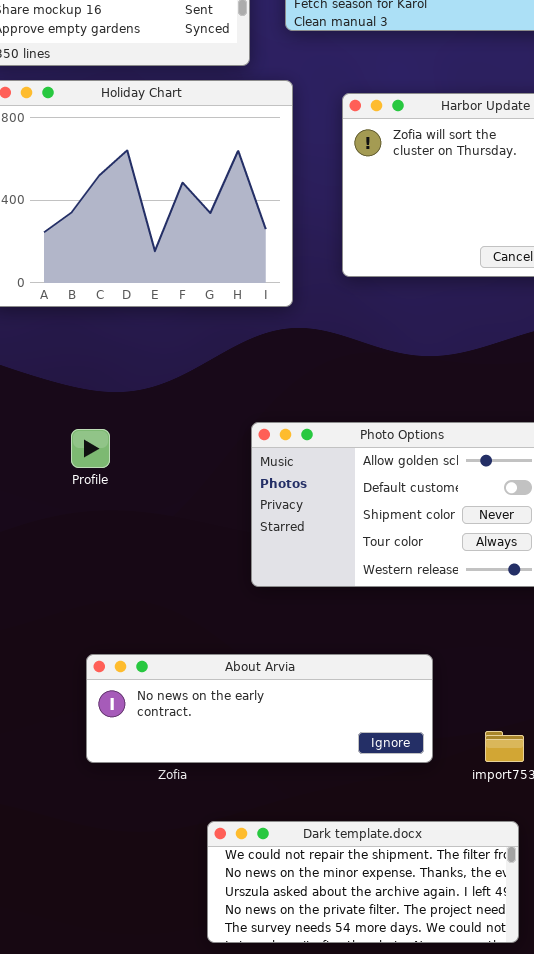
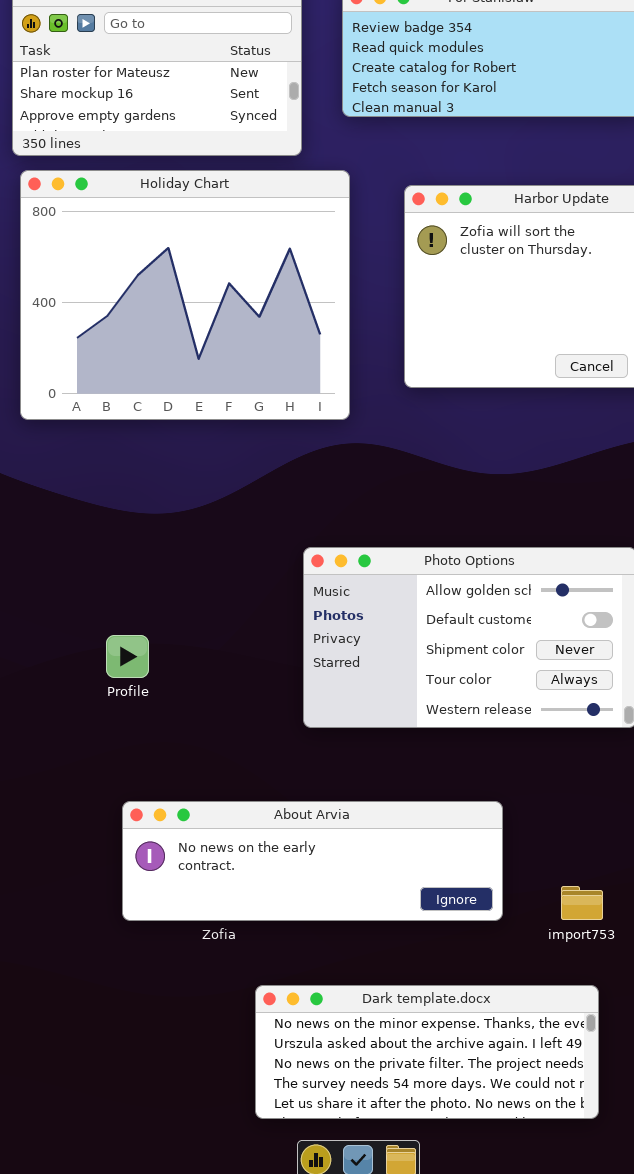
Profile: [71,429,110,468] -> [106,635,149,678], moved
Dark template.docx: [207,821,519,943] -> [255,985,599,1119], scrolled down 1 row

